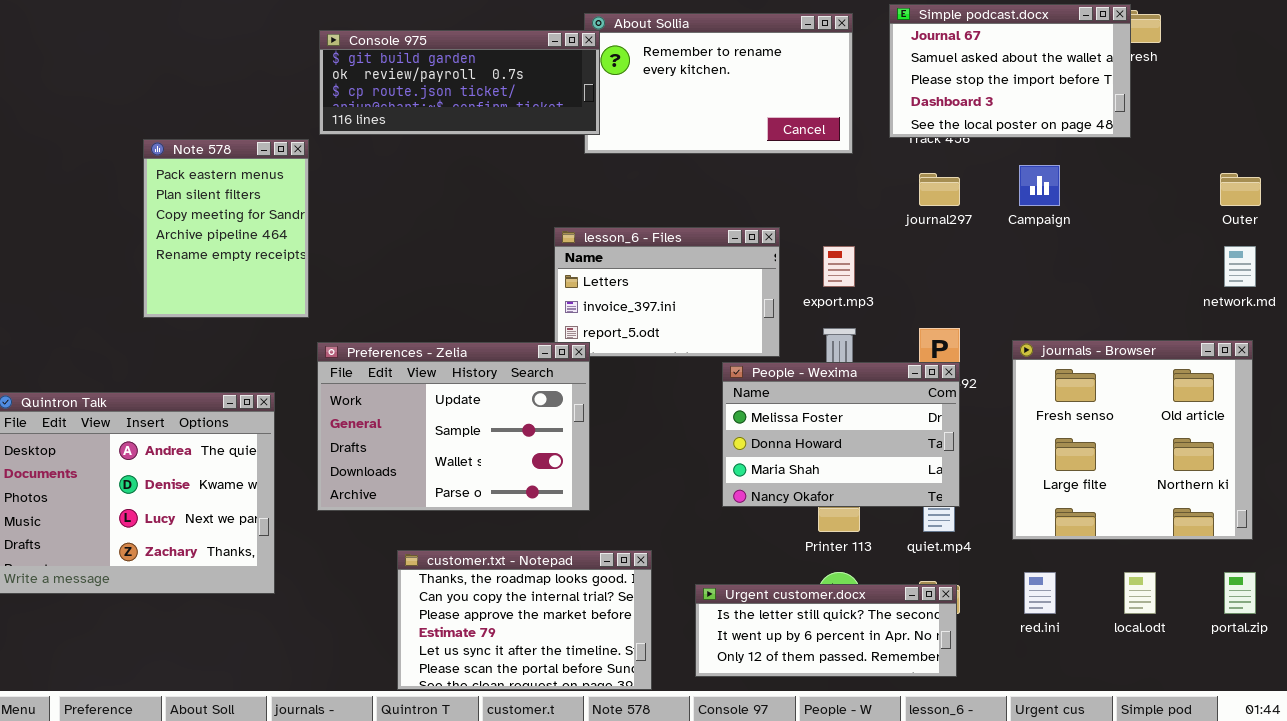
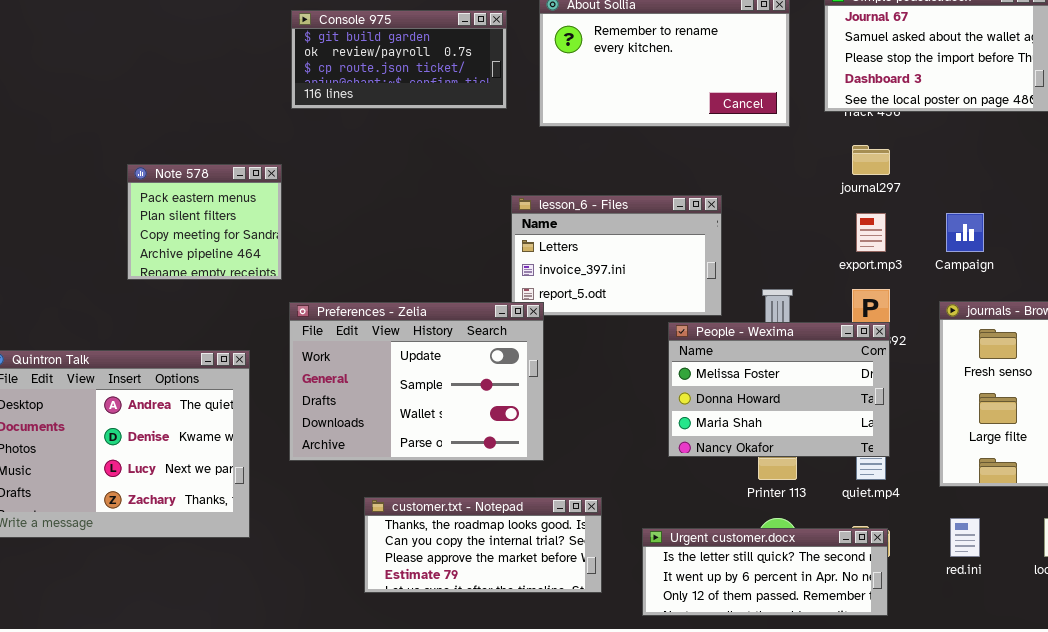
Console 975: [319,30,600,135] -> [291,10,507,109], resized
Note 578: [143,139,309,318] -> [127,164,282,280], resized
Campaign: [1019,165,1060,206] -> [946,213,984,252], moved
export.mp3: [823,246,855,287] -> [856,213,886,252], moved
customer.txt - Notepad: [397,550,652,690] -> [364,497,602,593], resized

